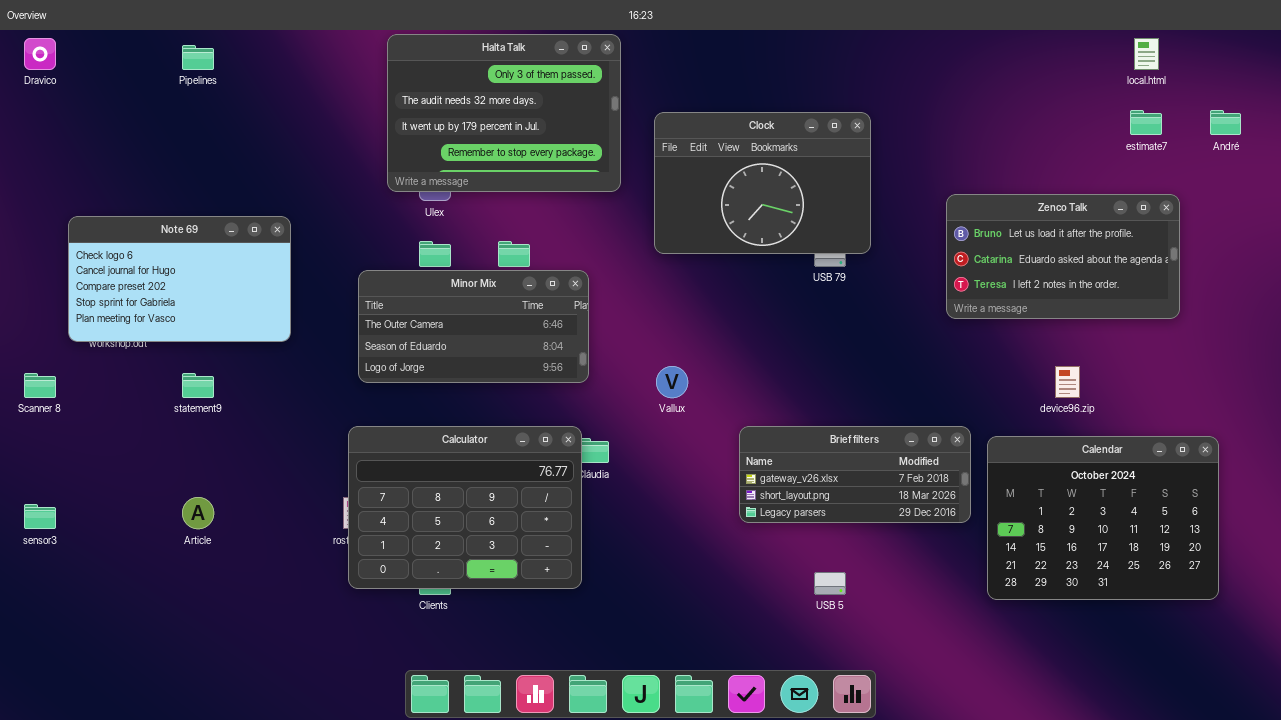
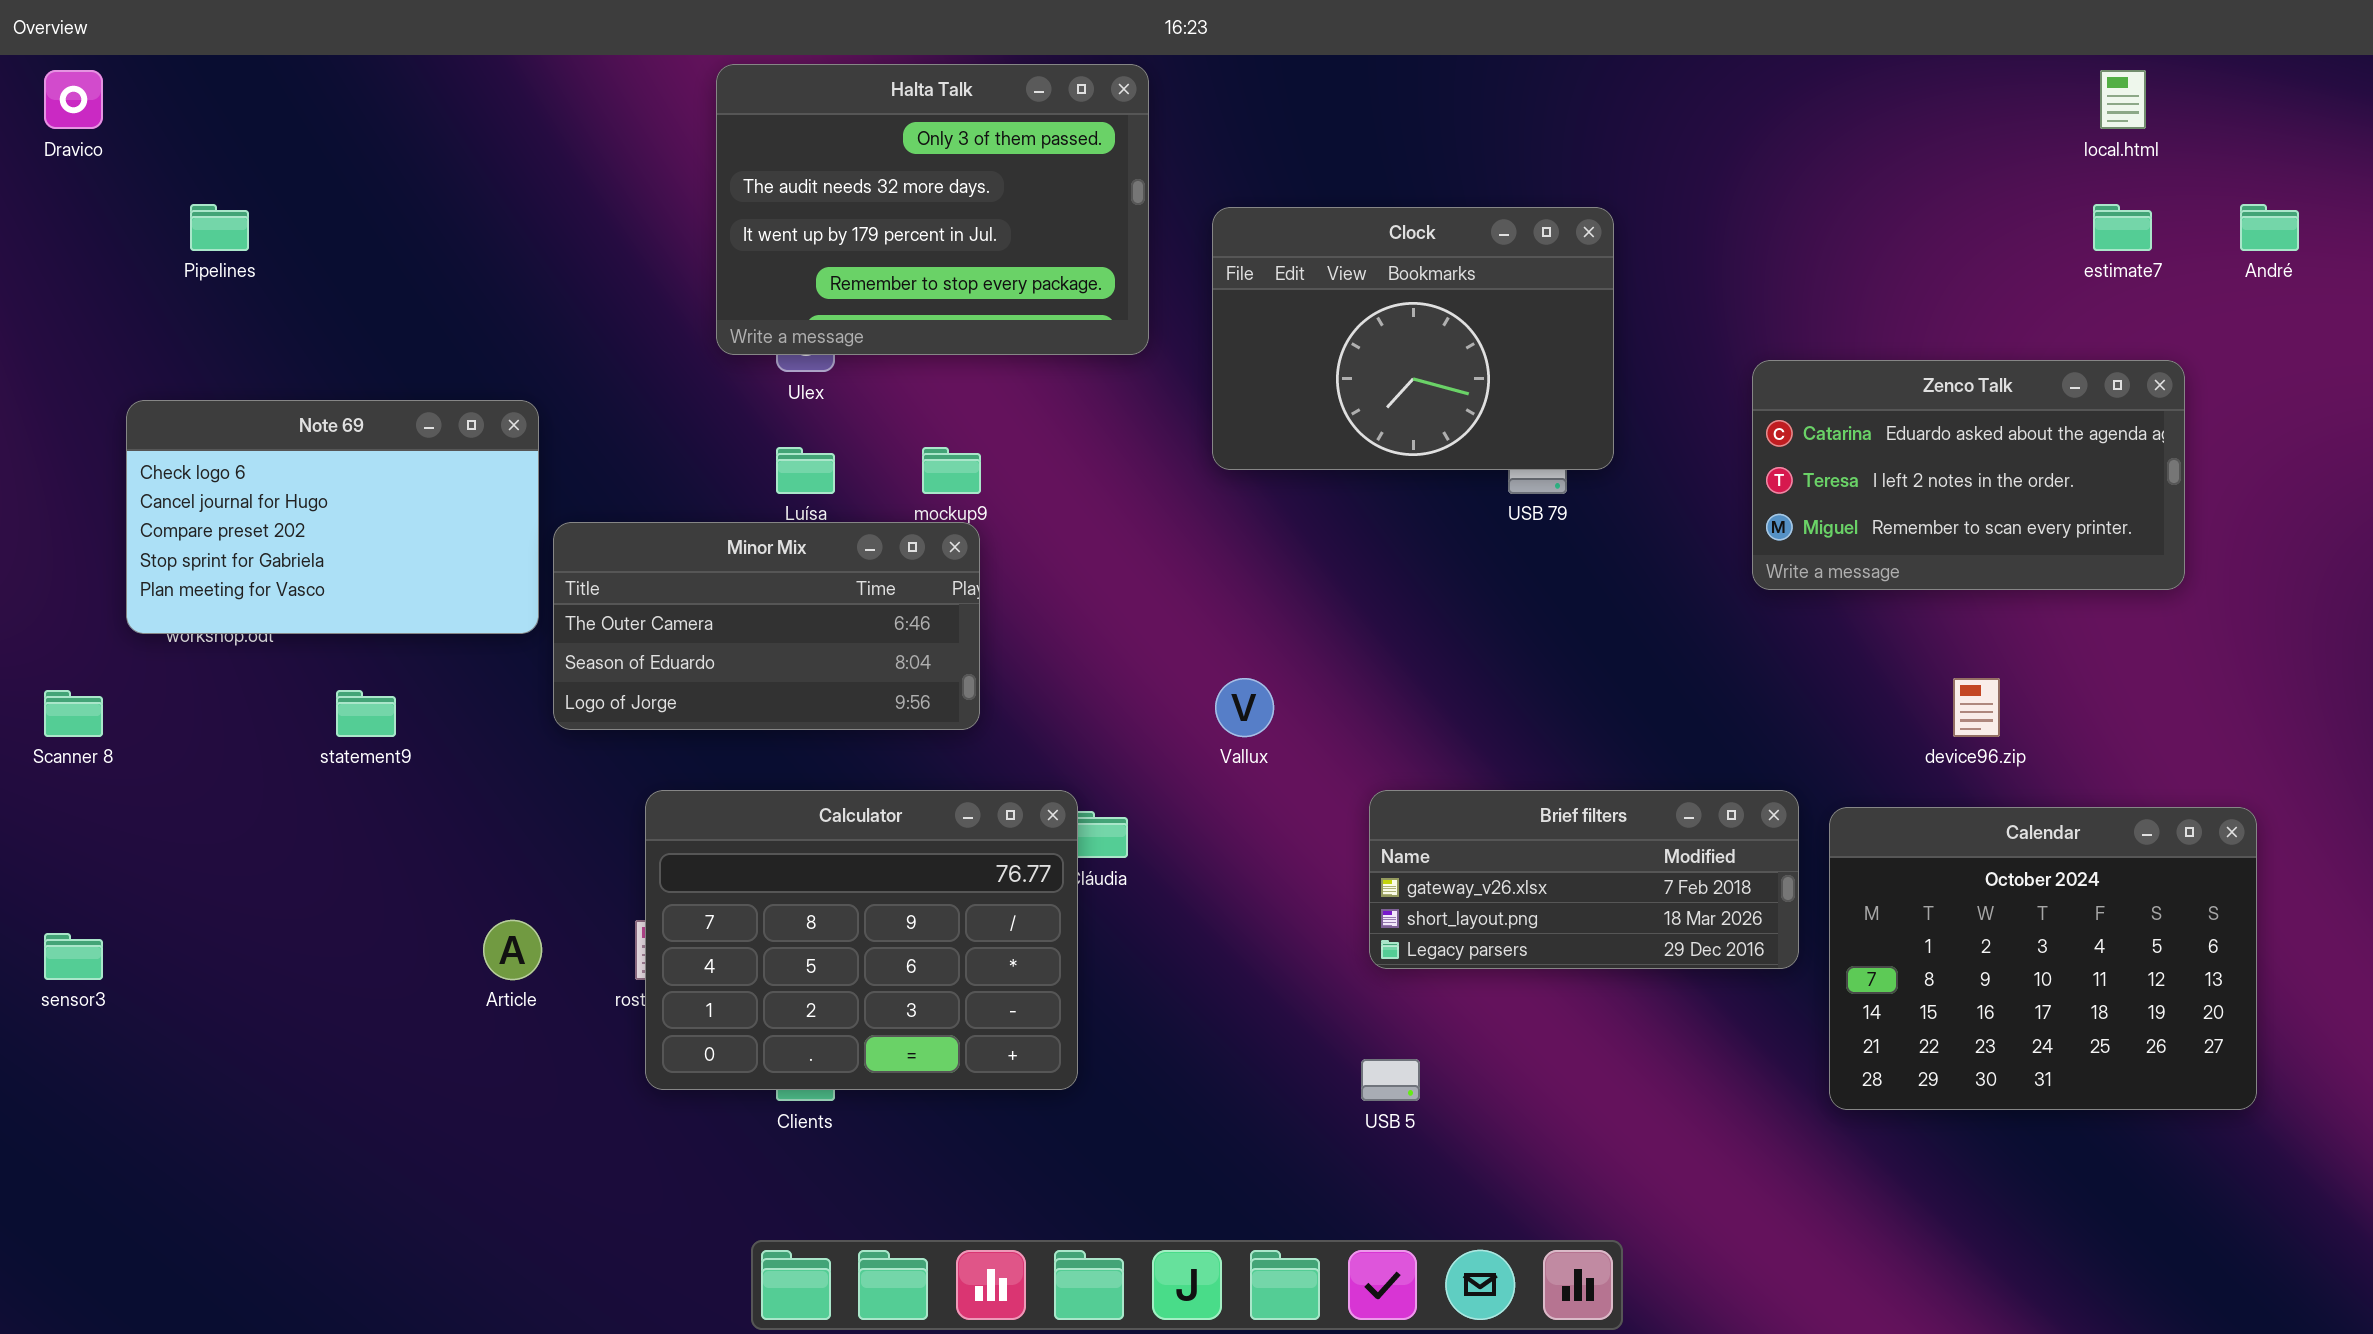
Pipelines: [182,45,214,70] -> [190,204,249,251], moved
Zenco Talk: [946,194,1180,319] -> [1752,360,2185,590], scrolled down 1 row
Minor Mix: [358,270,589,383] -> [553,522,980,730], moved
Article: [182,497,214,529] -> [483,920,542,980], moved
USB 5: [814,572,846,595] -> [1361,1059,1420,1101], moved

